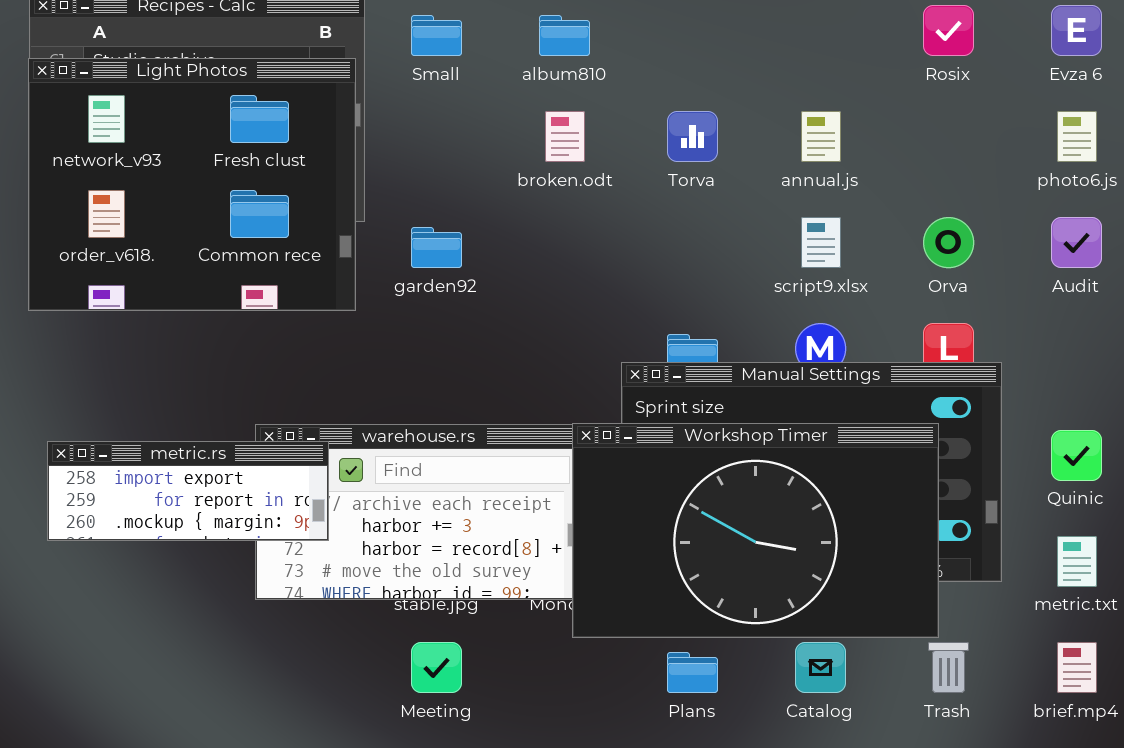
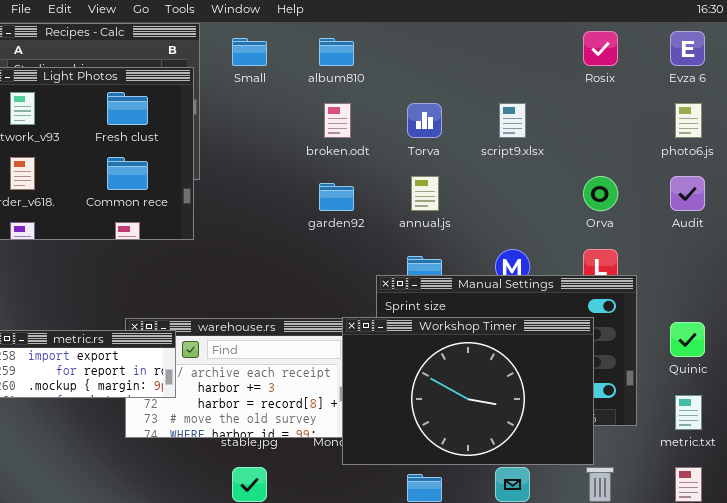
annual.js: [801,111,841,162] -> [411,176,439,211], moved
script9.xlsx: [801,217,841,268] -> [499,103,526,138], moved
garden92: [411,227,462,268] -> [319,183,354,211], moved

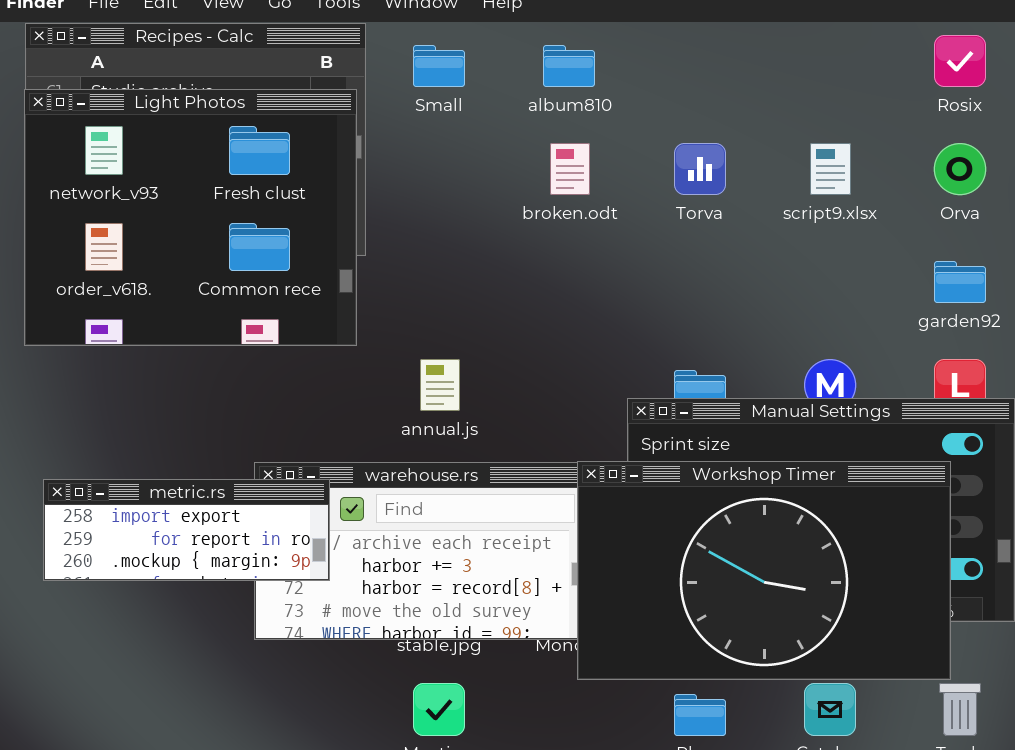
annual.js: [411,176,439,211] -> [420,359,460,411], moved
Orva: [583,176,618,211] -> [934,143,986,195], moved
garden92: [319,183,354,211] -> [934,261,986,303], moved

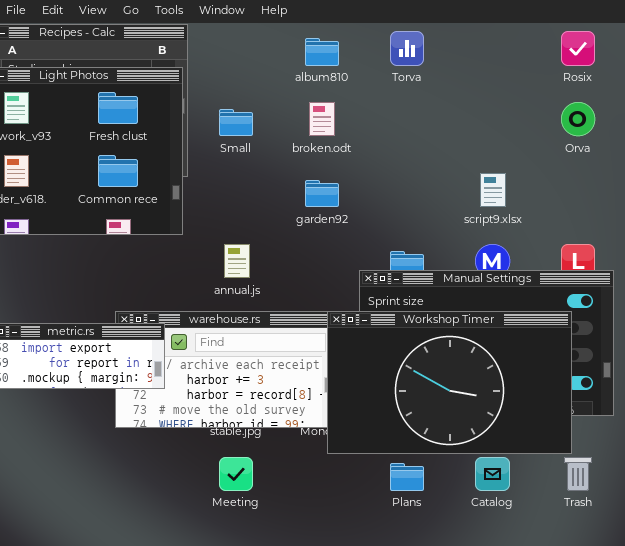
Small: [413,45,465,87] -> [219,109,253,136], moved
Torva: [674,143,726,195] -> [390,31,424,66], moved
script9.xlsx: [810,143,851,195] -> [480,173,506,207], moved
garden92: [934,261,986,303] -> [305,180,339,207], moved

